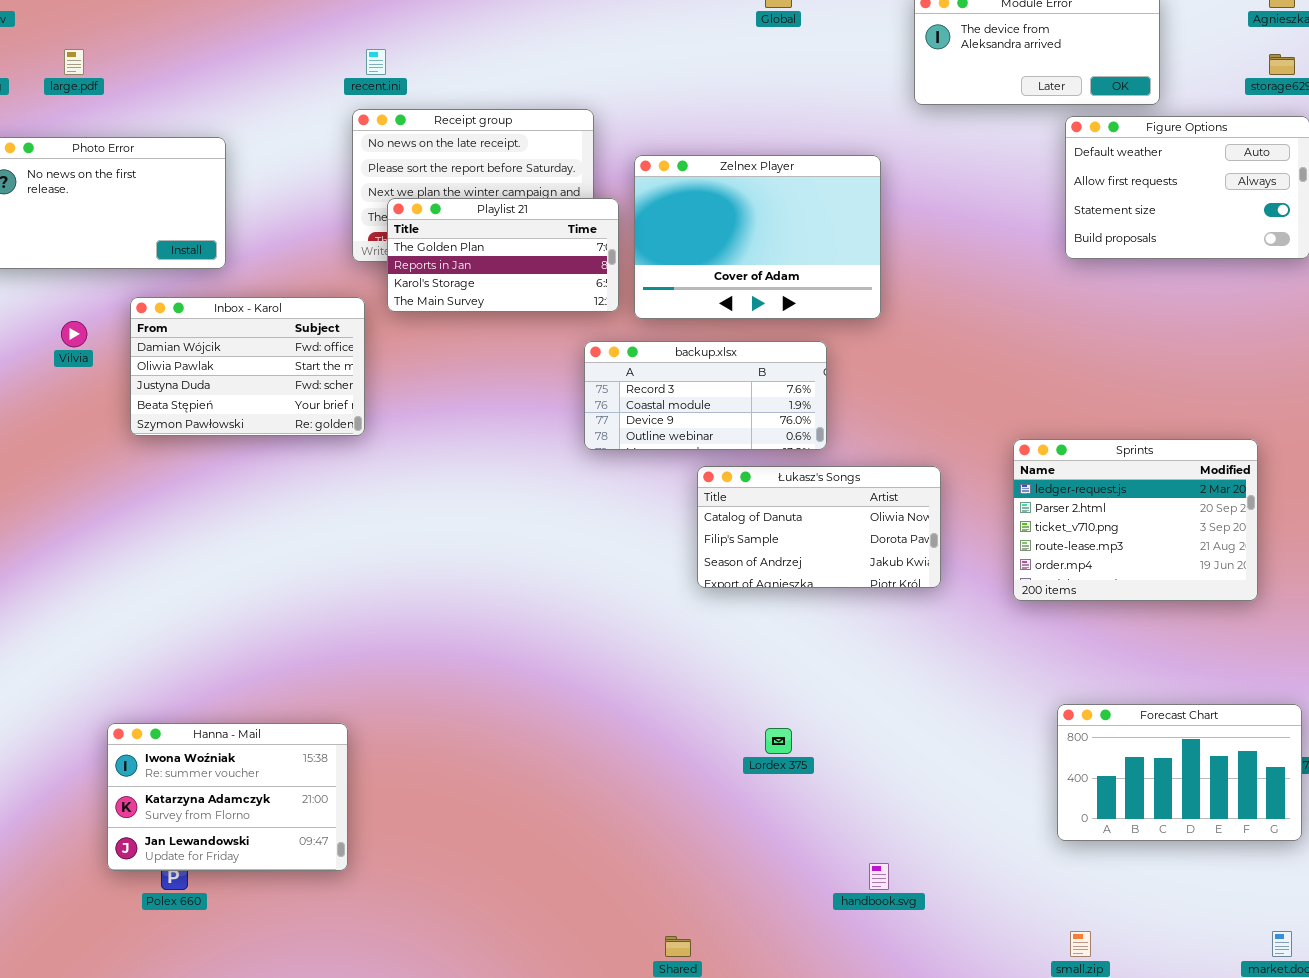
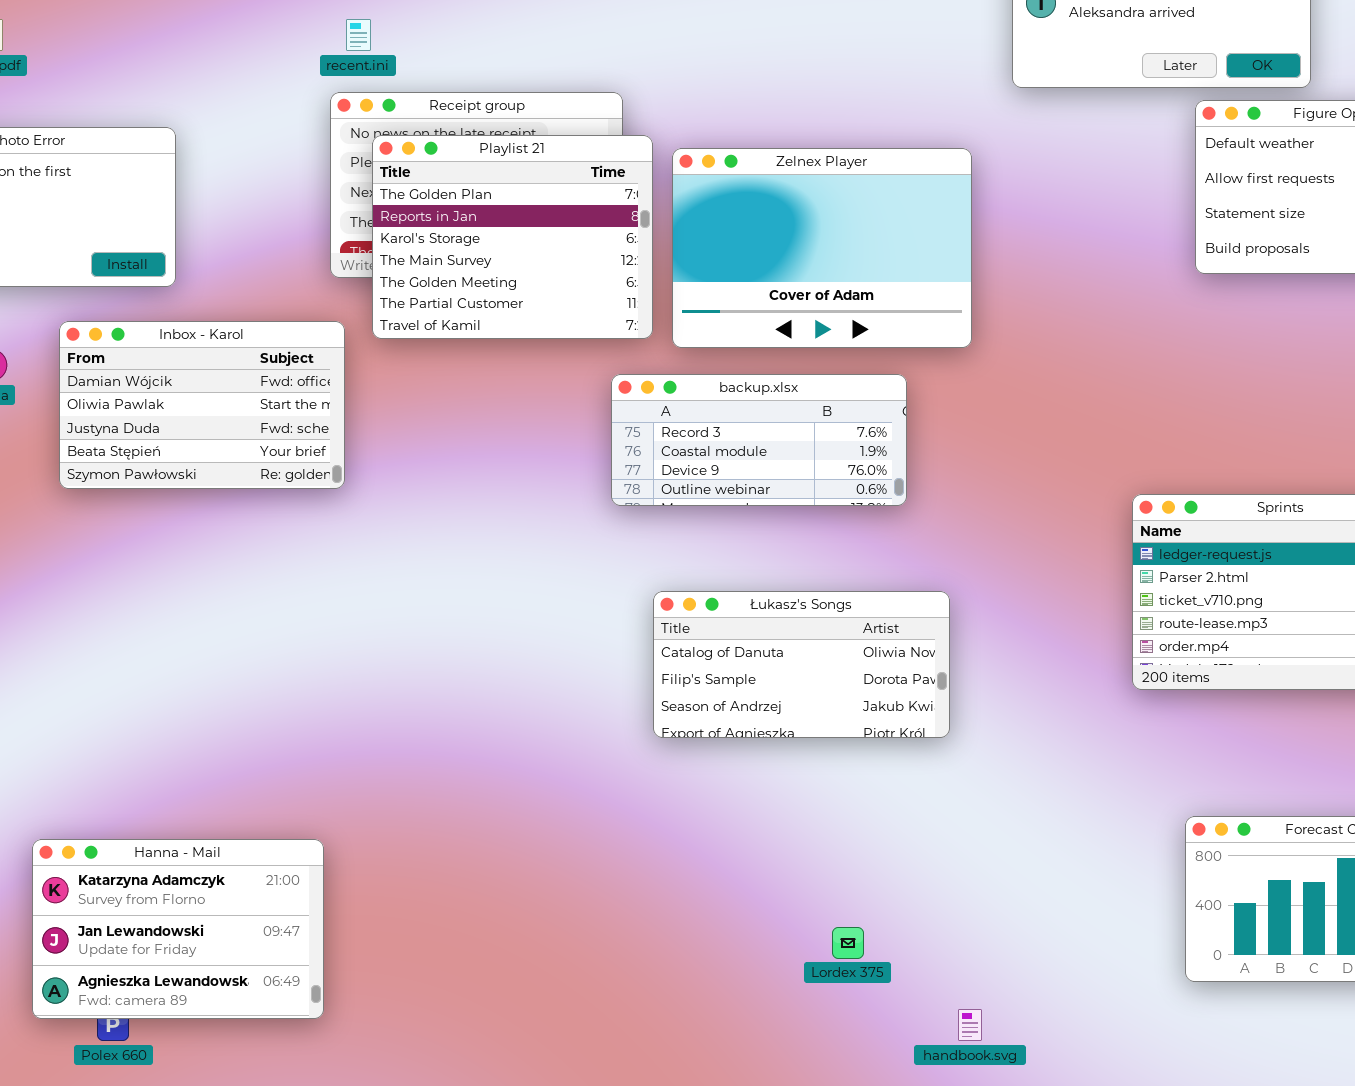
Playlist 21: [387,198,619,312] -> [372,135,653,339], resized
Łukasz's Songs: [697,466,941,588] -> [653,591,950,738], moved
Hanna - Mail: [107,723,348,871] -> [32,839,324,1019], scrolled down 1 row
Lordex 375: [765,728,792,754] -> [832,927,864,959], moved

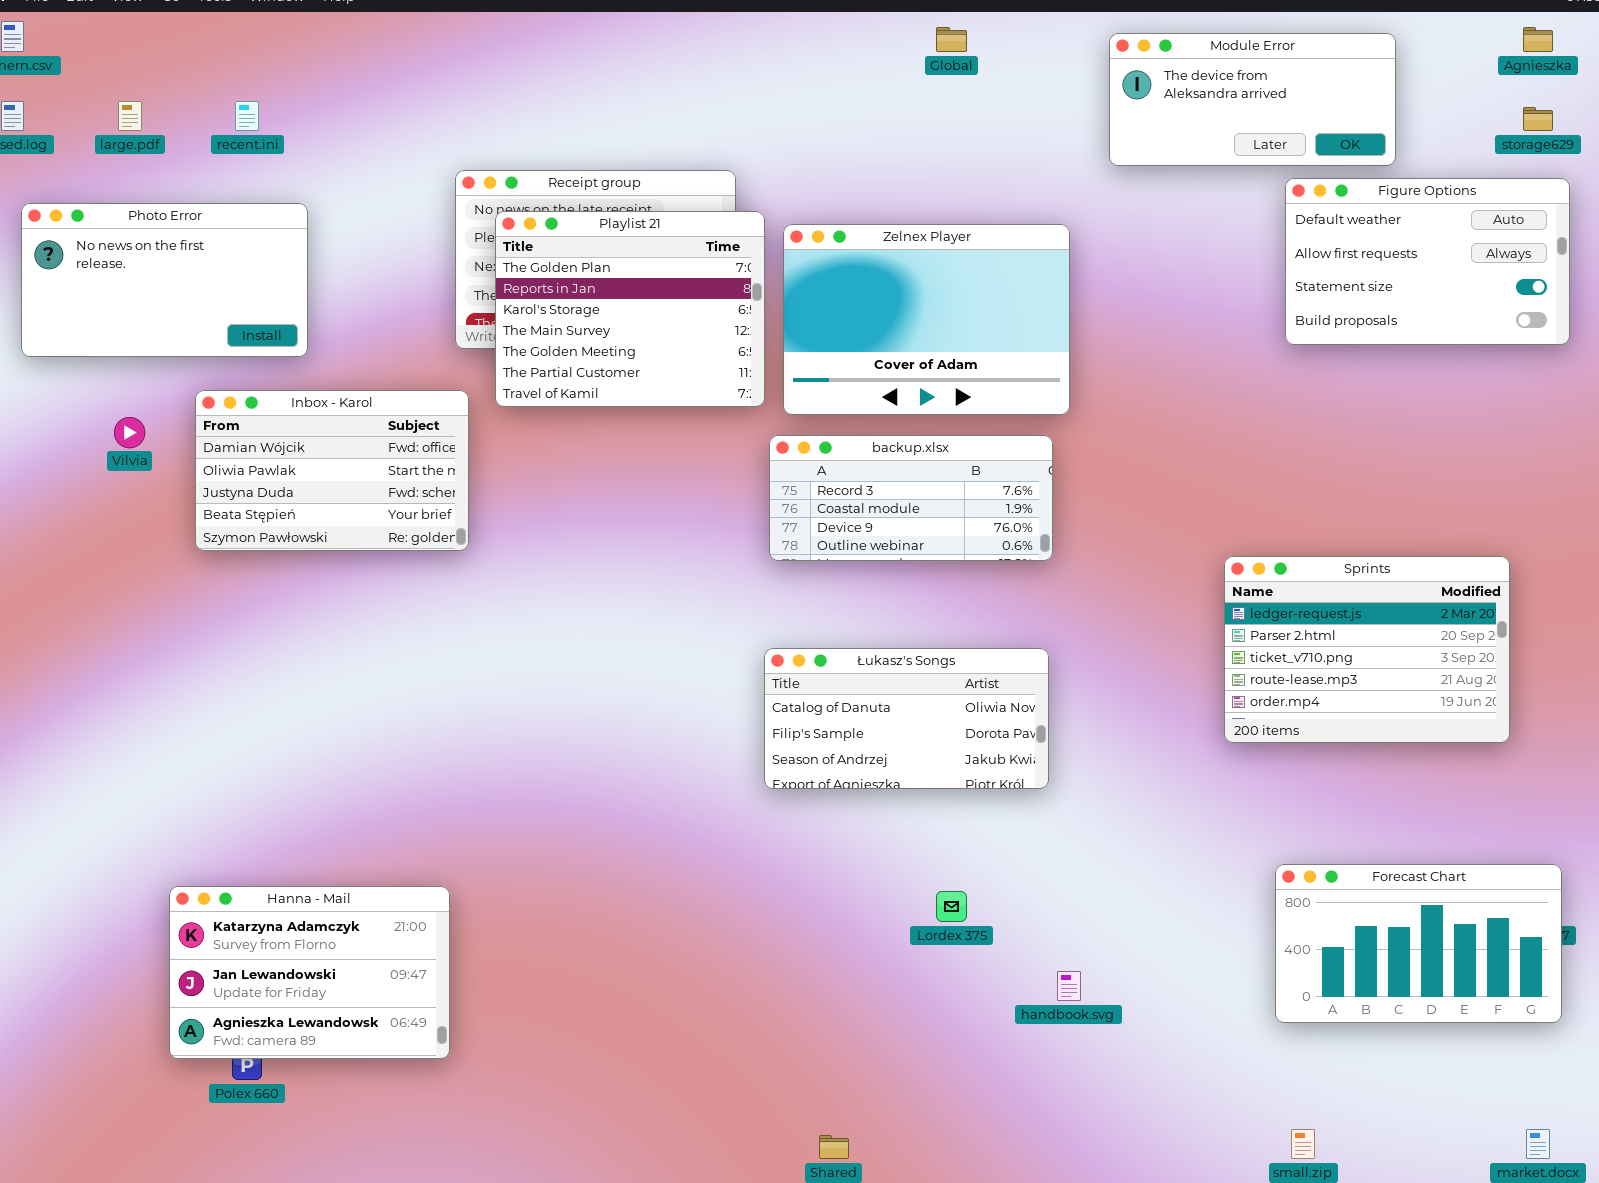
recent.ini: [346,19,371,51] -> [235,101,259,131], moved
backup.xlsx: [611,374,907,506] -> [769,435,1053,561], moved
Lordex 375: [832,927,864,959] -> [936,891,967,922], moved
handbook.svg: [958,1009,982,1041] -> [1057,971,1081,1001], moved

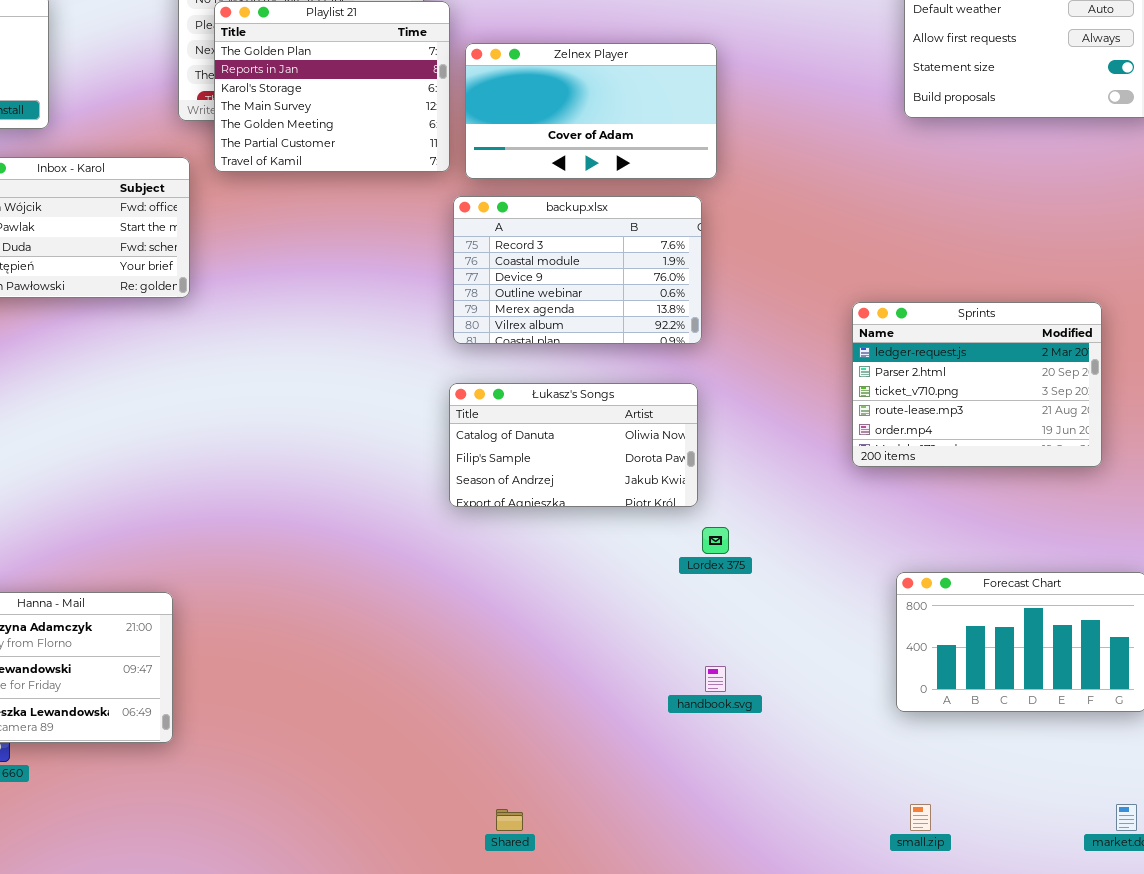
Zelnex Player: [783,224,1070,415] -> [465,43,717,179], resized
backup.xlsx: [769,435,1053,561] -> [453,196,702,344], resized
Lordex 375: [936,891,967,922] -> [702,527,729,554], moved

